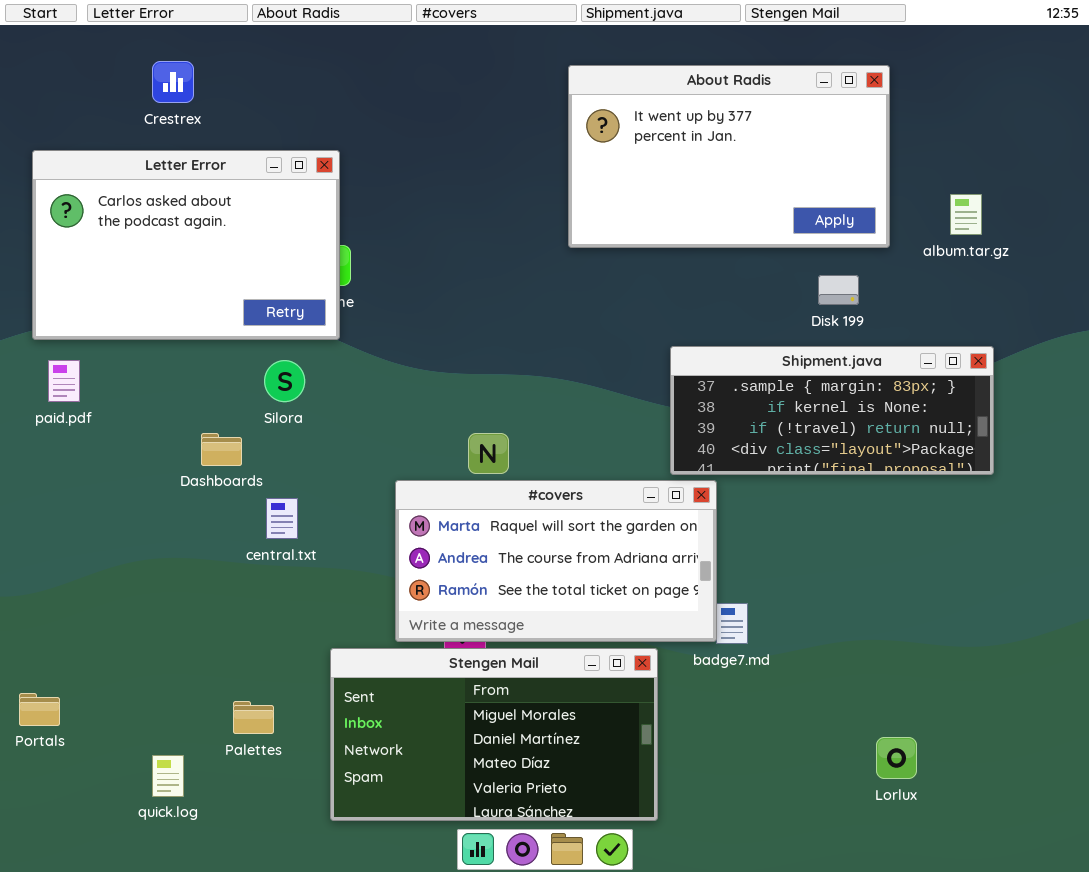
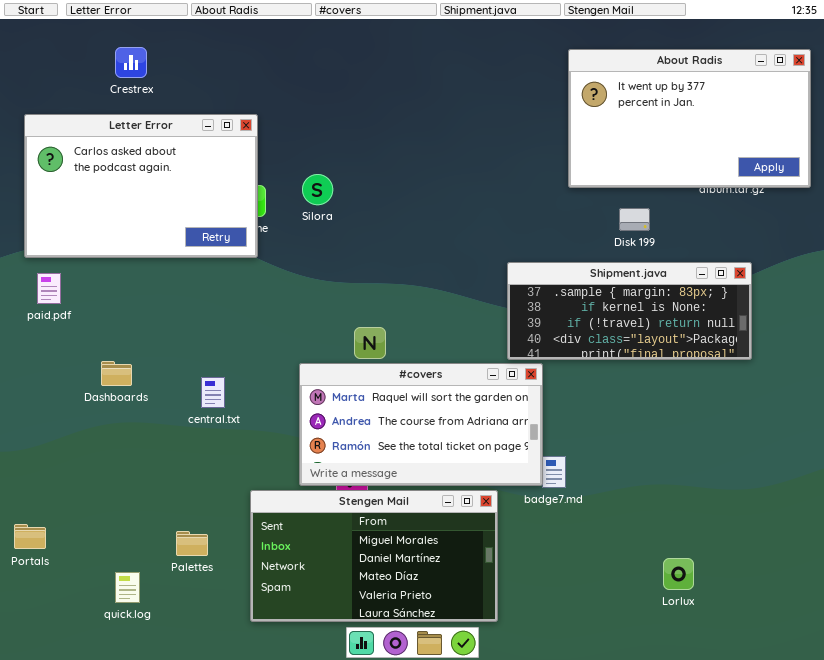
About Radis: [568,65,890,248] -> [568,49,811,188], moved
Silora: [264,360,305,402] -> [302,174,333,205], moved
Dashboards: [201,433,242,466] -> [101,361,132,386], moved

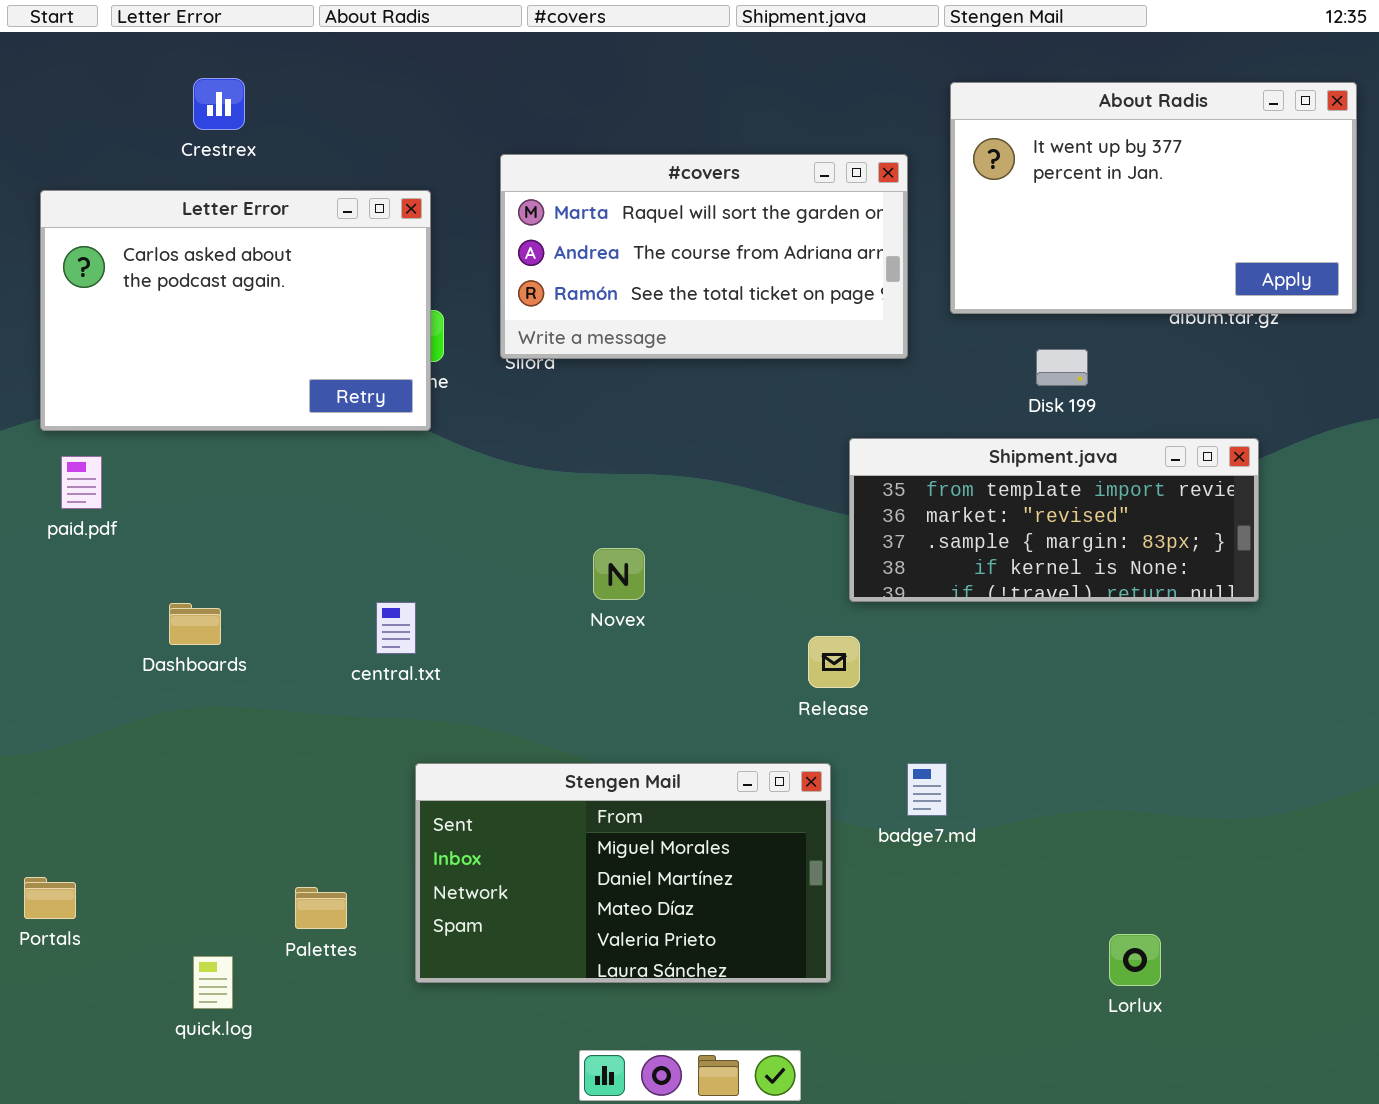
Shipment.java: [507,262,752,360] -> [849,438,1259,602], scrolled up 2 rows
#covers: [299,363,543,486] -> [500,154,908,359], moved
central.txt: [201,377,225,408] -> [376,602,416,654], moved
Stengen Mail: [250,490,498,622] -> [415,763,831,983], moved

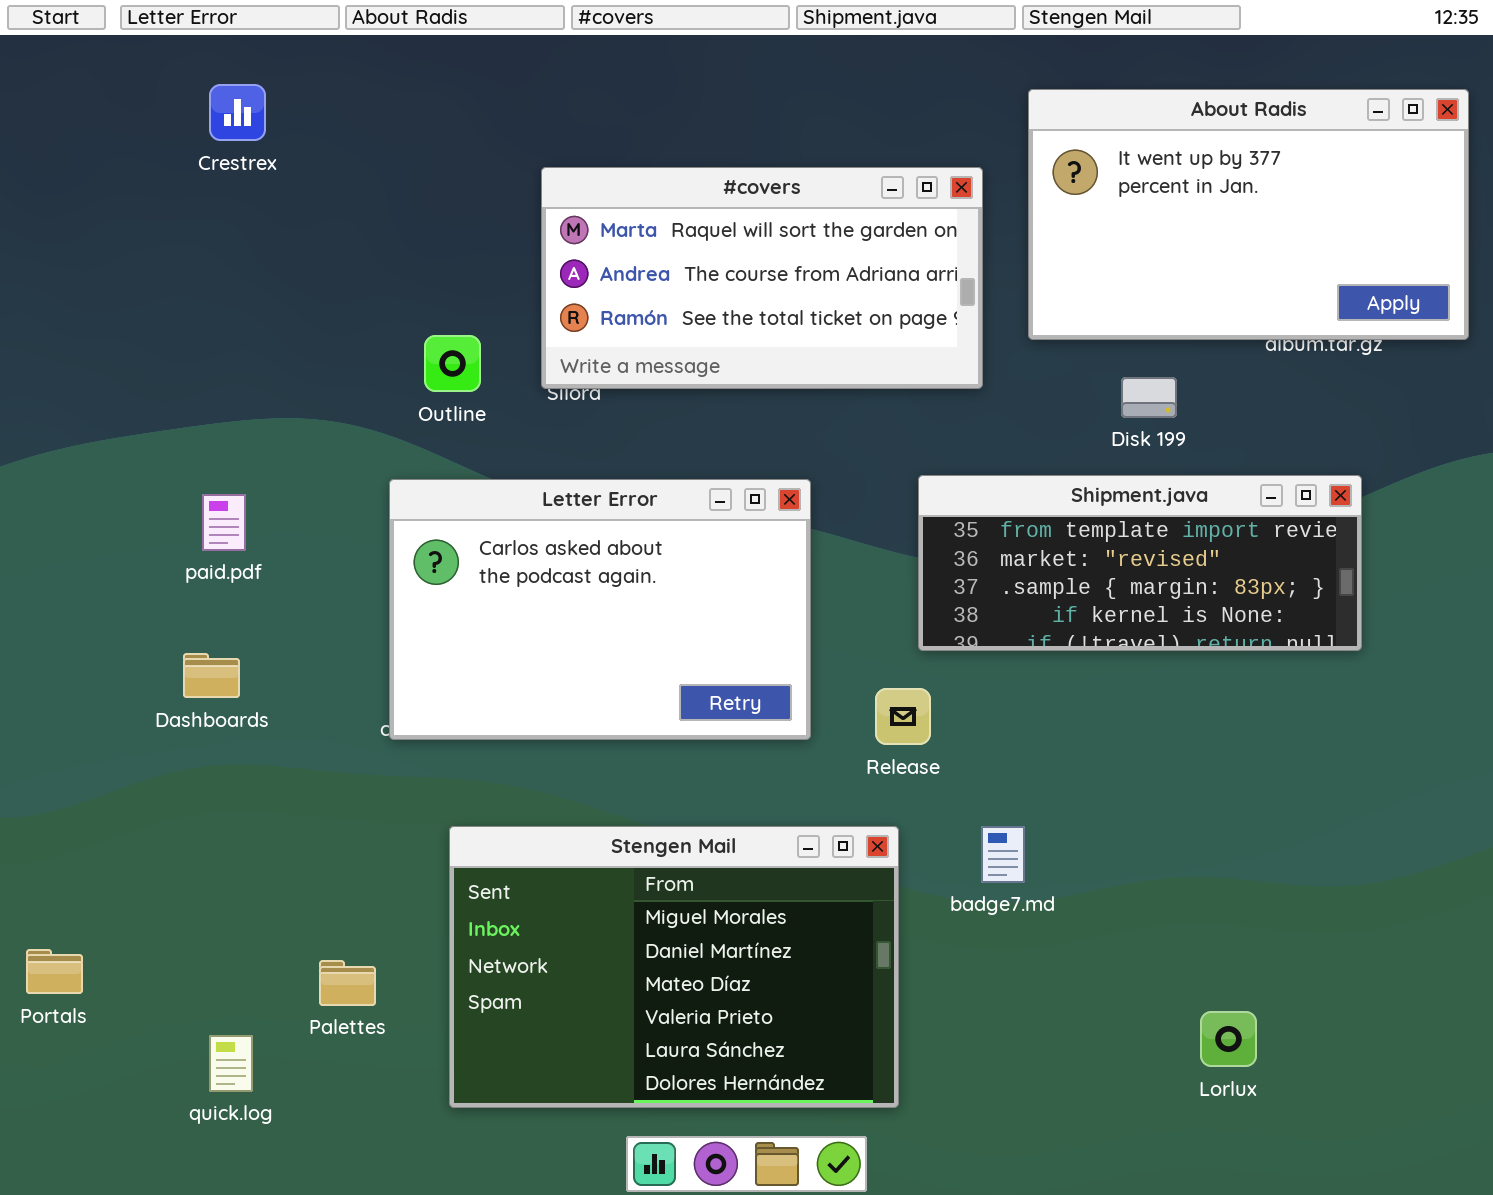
Letter Error: [40,190,431,431] -> [389,479,811,740], moved
paid.pdf: [61,456,102,509] -> [202,494,246,551], moved
Stengen Mail: [415,763,831,983] -> [449,826,899,1108], resized

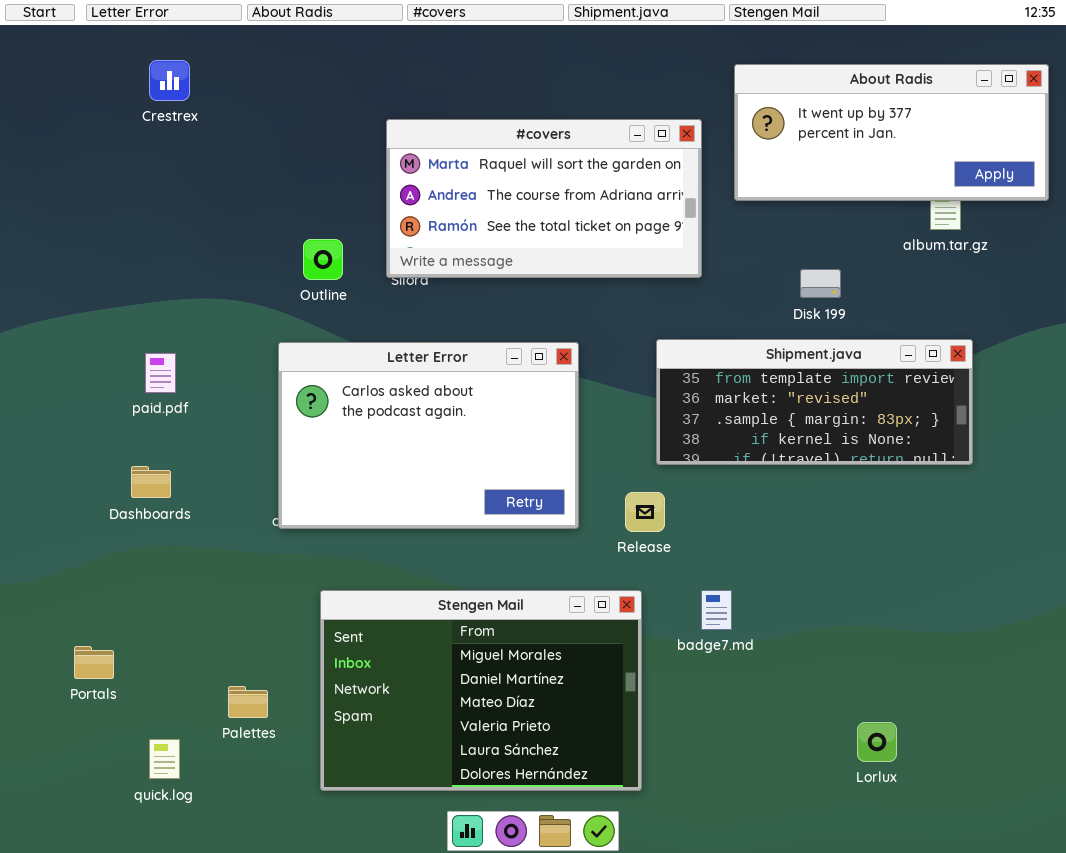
About Radis: [1028,89,1469,340] -> [734,64,1049,201], resized
Portals: [26,949,83,994] -> [74,646,114,679], moved

